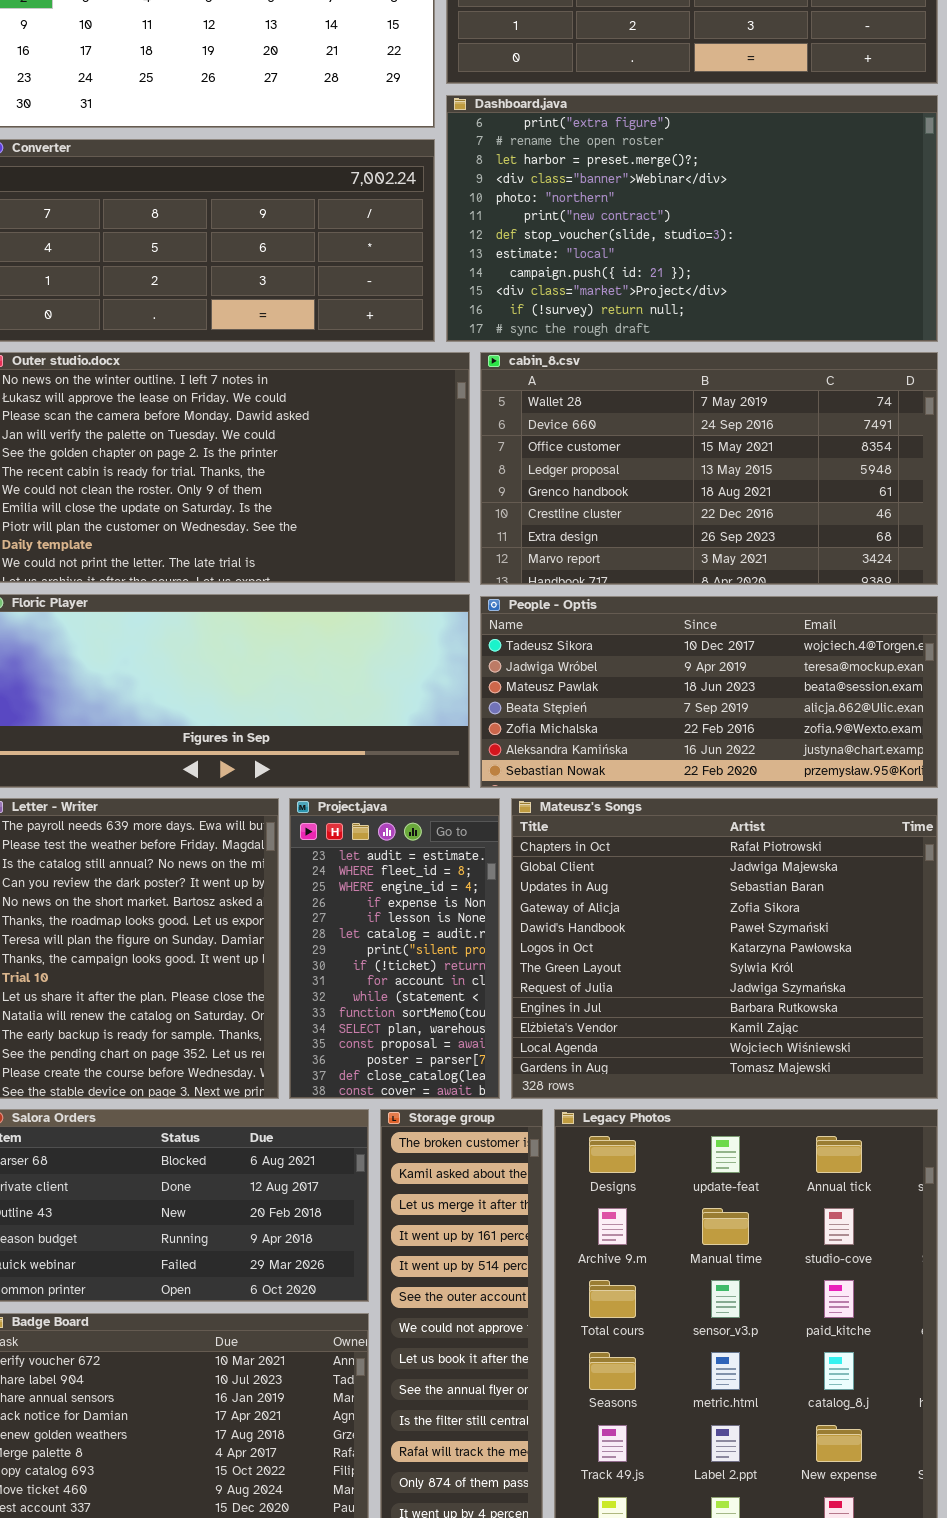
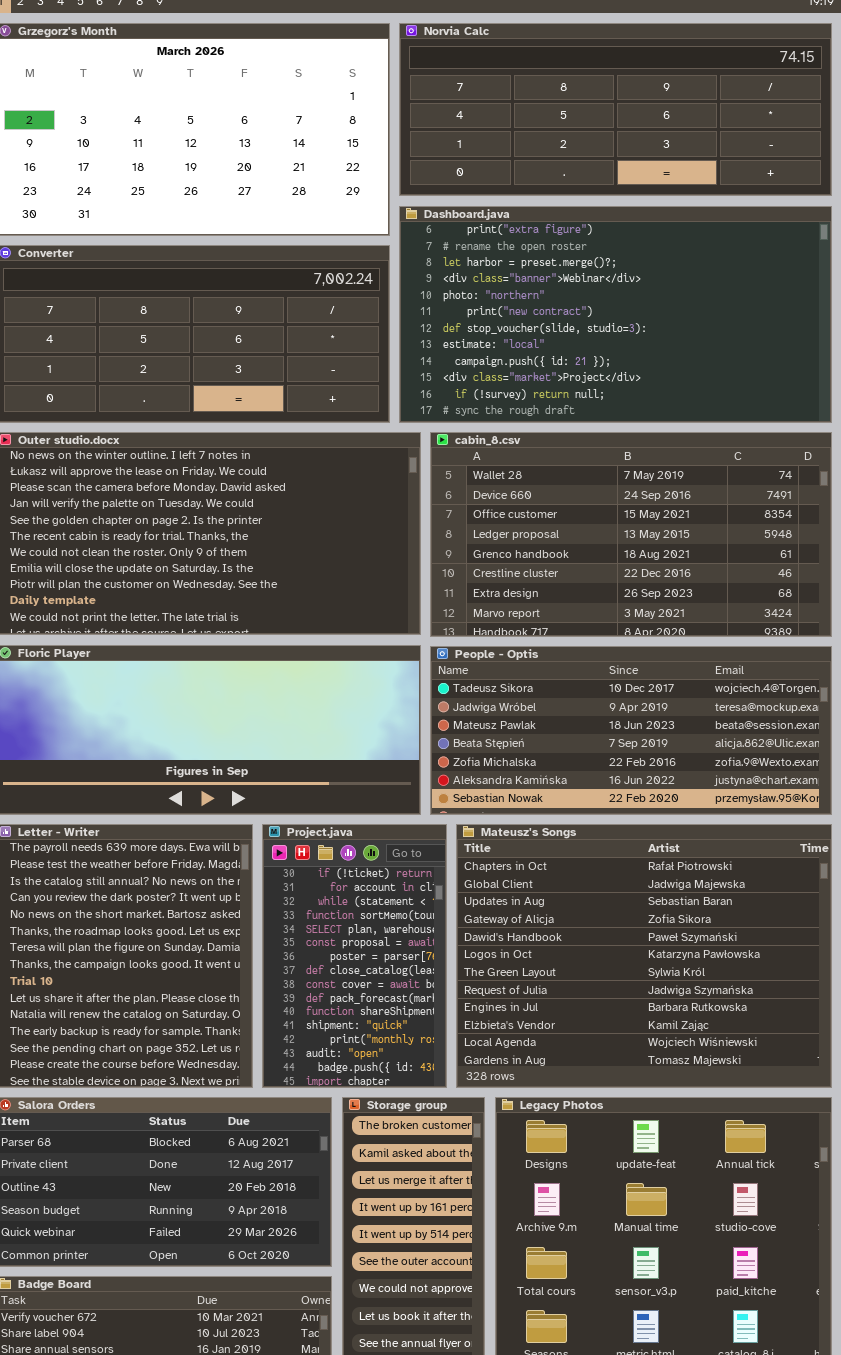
Project.java: [289,798,500,1099] -> [262,824,447,1088], scrolled down 7 rows

